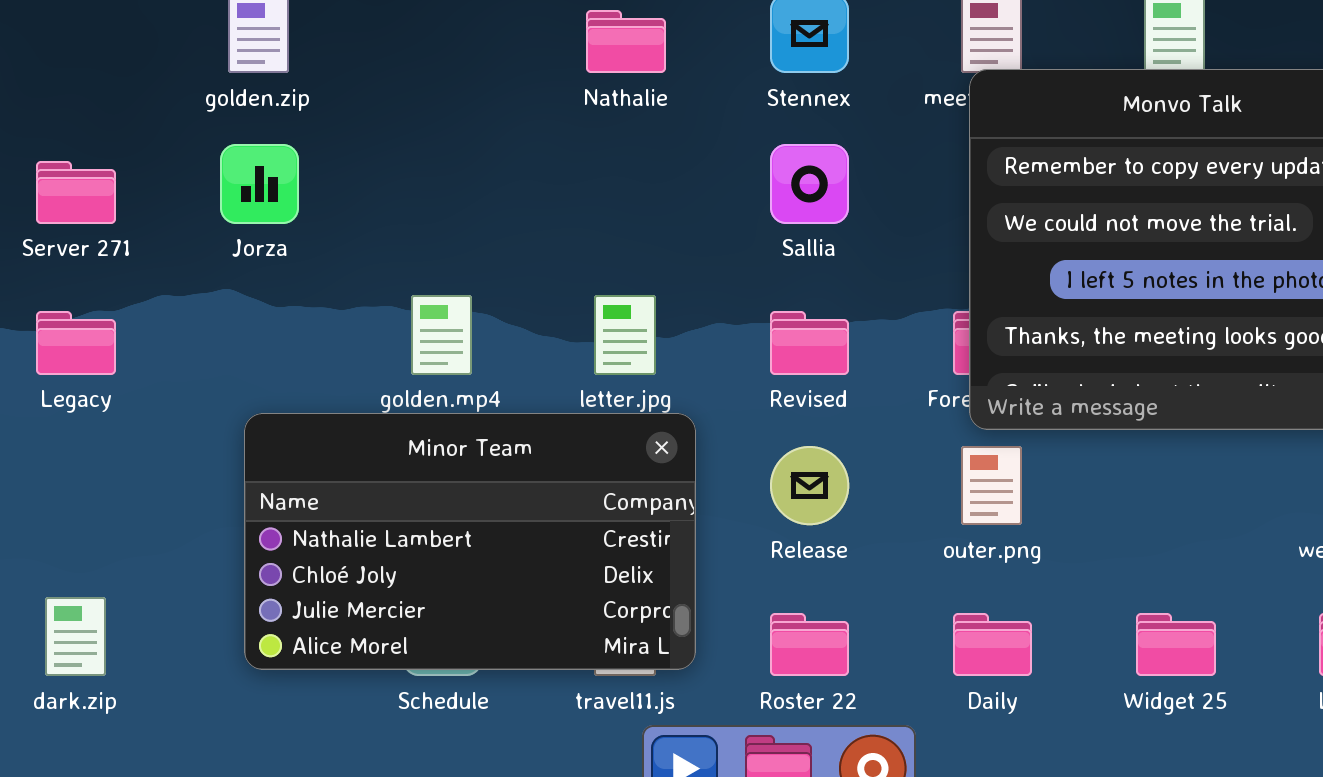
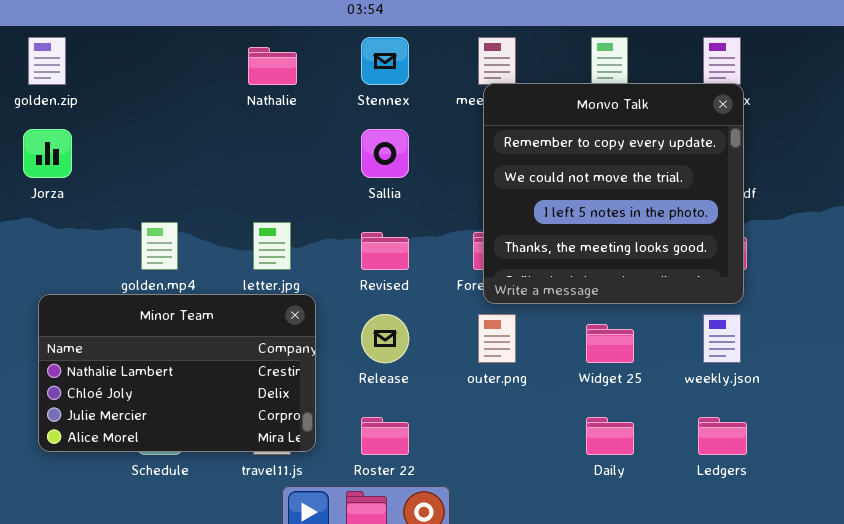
Daily: [953,613,1032,676] -> [586,417,634,455], moved
Widget 25: [1136,613,1216,676] -> [586,324,634,363], moved

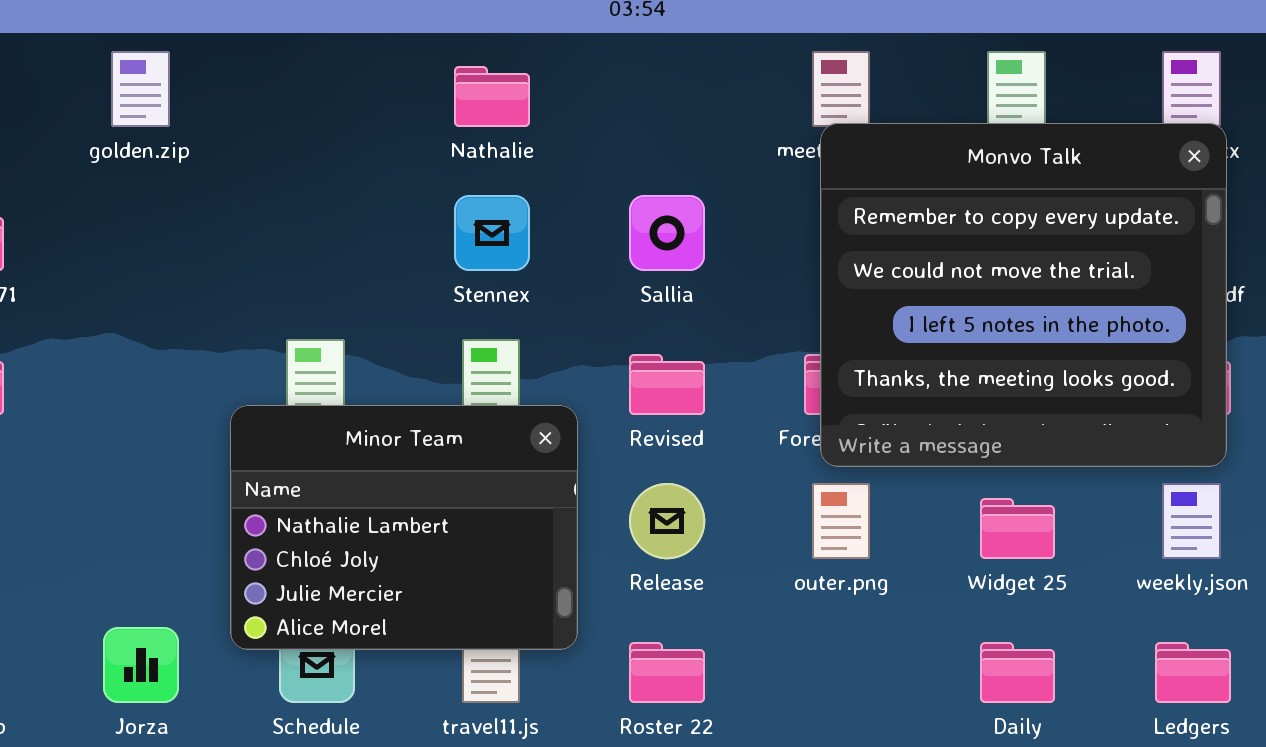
Stennex: [361,37,409,85] -> [454,195,530,271], moved
Jorza: [23,129,72,178] -> [103,627,179,703], moved
Minor Team: [38,294,316,452] -> [230,405,578,650], moved, resized

